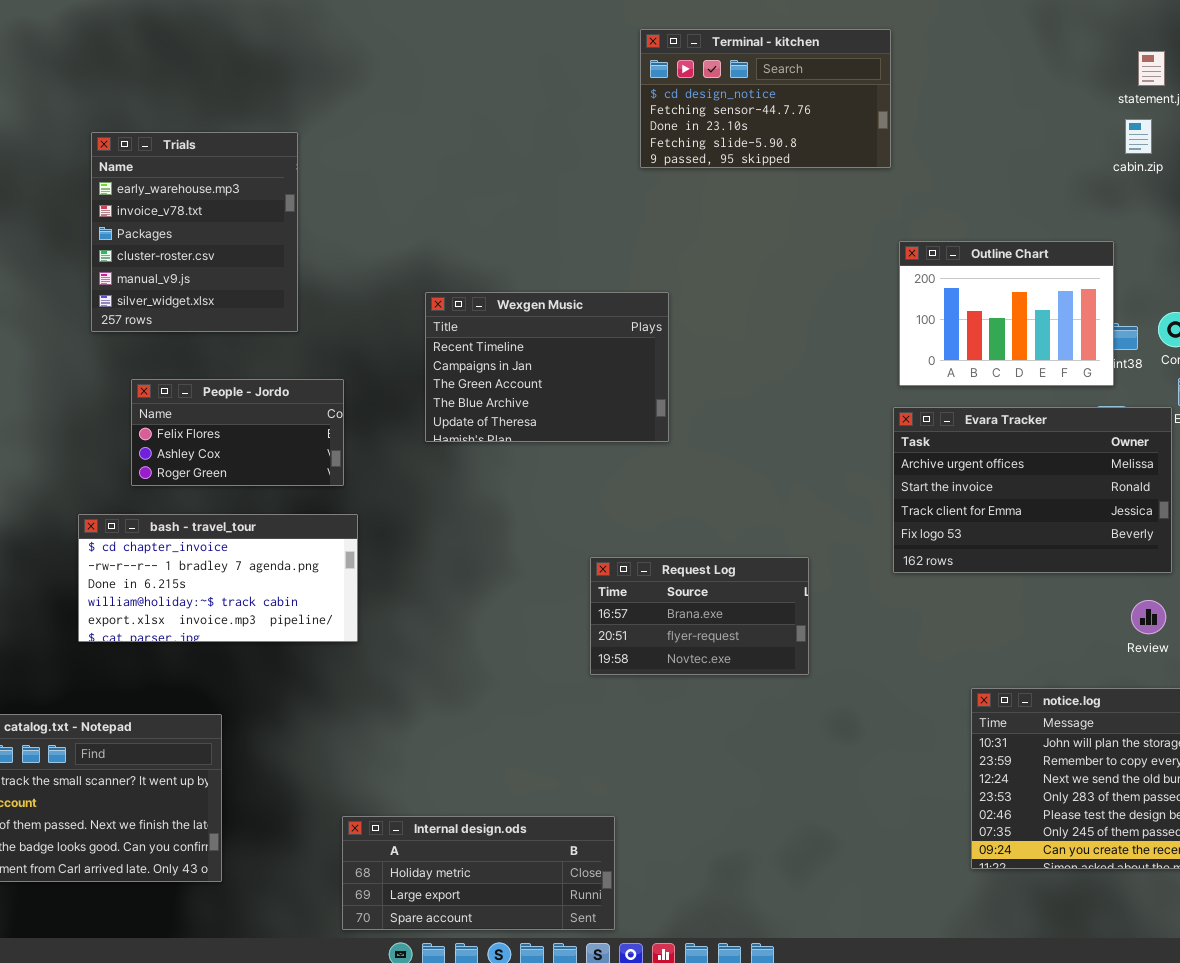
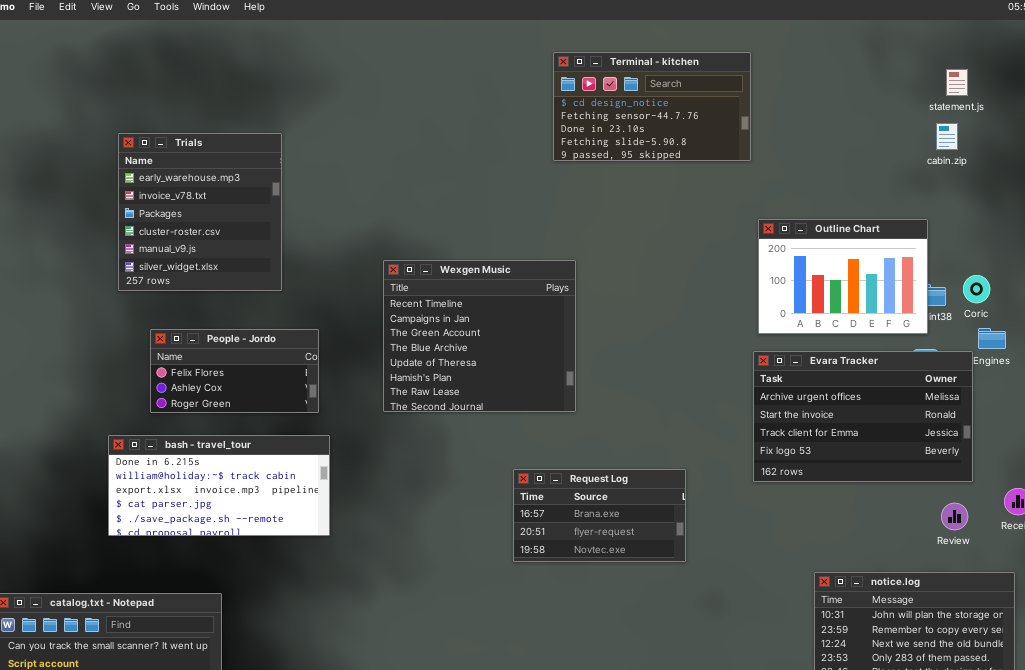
Wexgen Music: [425,292,669,442] -> [383,260,576,412], resized
bash - travel_tour: [78,514,358,642] -> [108,435,330,536], scrolled down 2 rows

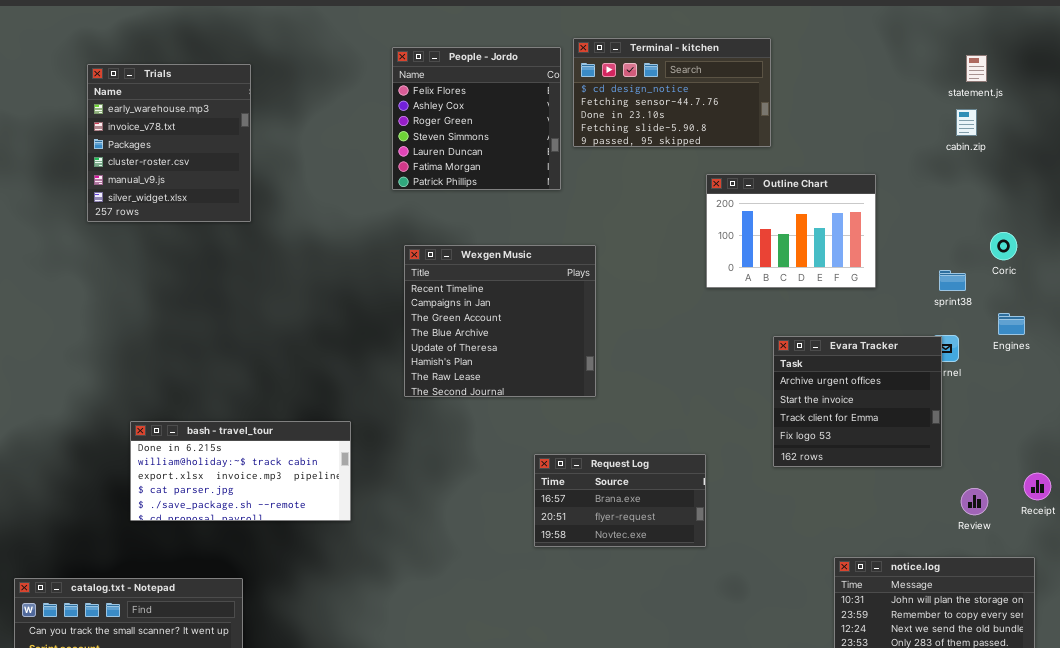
Trials: [118,133,282,291] -> [87,64,251,222], moved
Outline Chart: [758,219,928,334] -> [706,174,876,288], moved
Coric: [963,275,990,303] -> [990,232,1017,260], moved
People - Jordo: [150,329,319,413] -> [392,47,561,190], moved, resized
Evara Tracker: [753,351,973,482] -> [773,336,942,467], resized

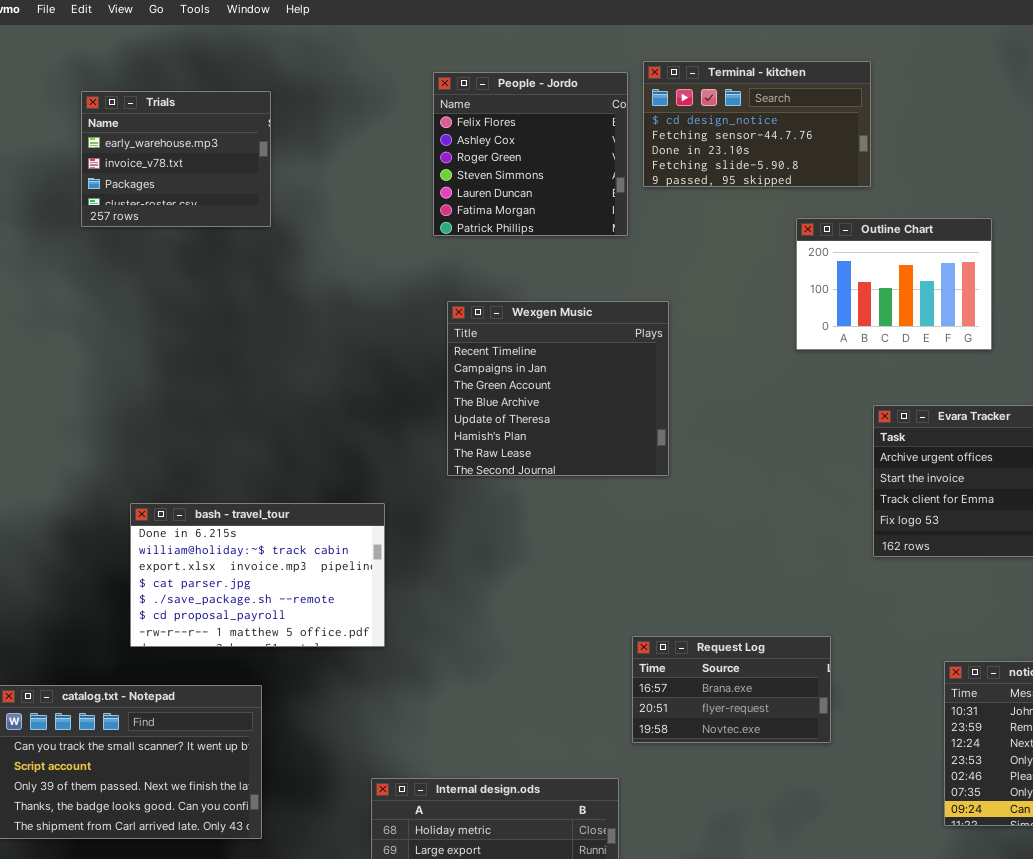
Trials: [87,64,251,222] -> [81,91,271,227], resized
bash - travel_tour: [130,421,351,521] -> [130,503,385,647], resized
Request Log: [534,454,706,547] -> [632,636,831,743], moved

